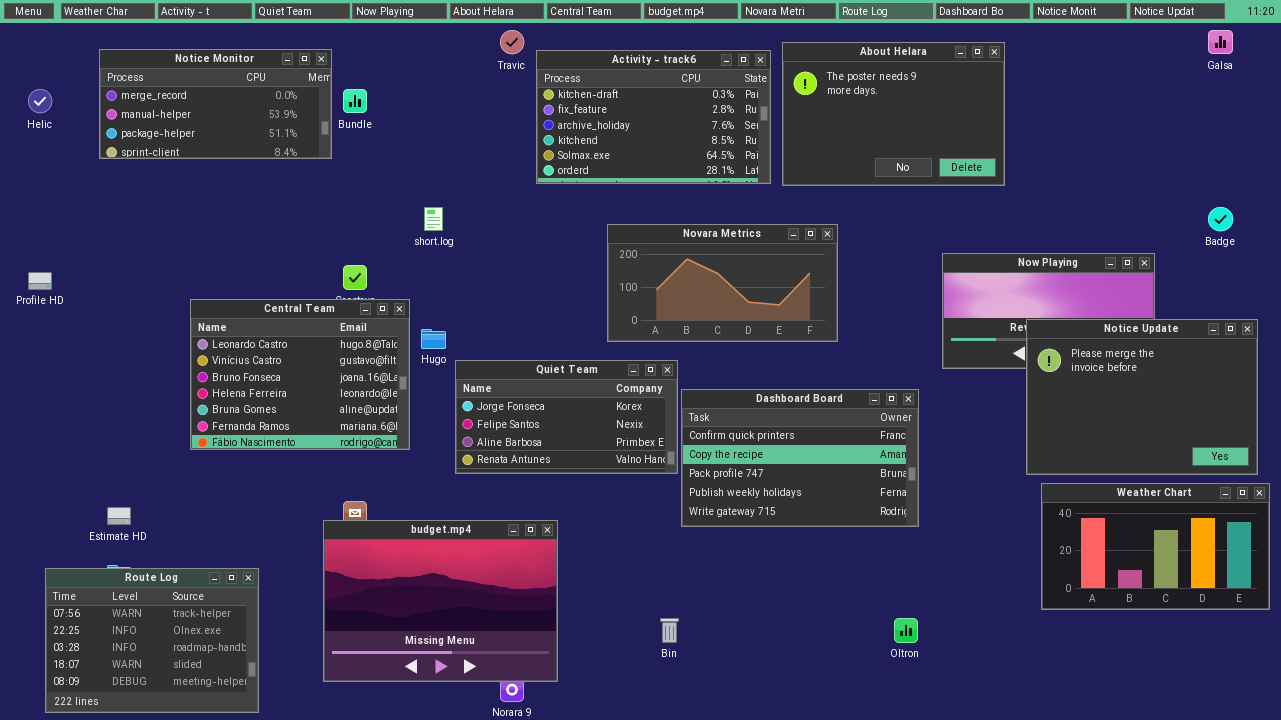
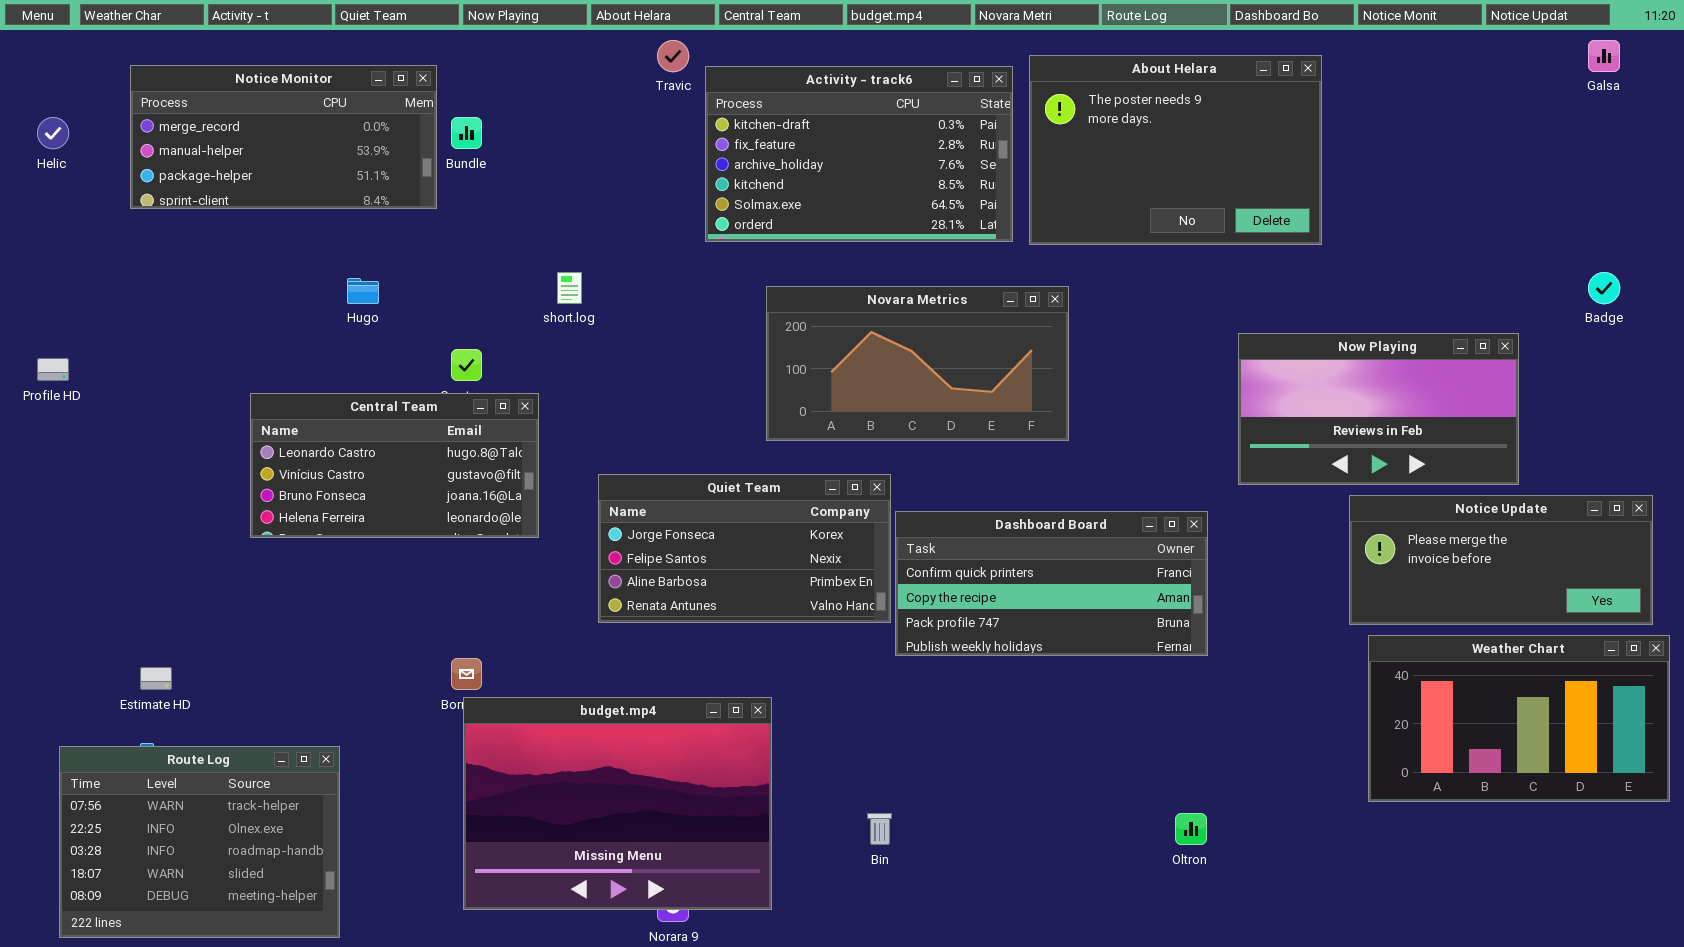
Novara Metrics: [607,224,838,342] -> [766,286,1069,441], moved
Central Team: [190,299,410,450] -> [250,393,539,538], resized
Notice Update: [1026,319,1258,475] -> [1349,495,1653,625], resized
Hugo: [421,329,446,349] -> [347,278,379,304], moved
Dashboard Board: [681,389,919,527] -> [895,511,1208,656], resized
budget.mp4: [323,520,558,682] -> [463,697,772,910], moved

